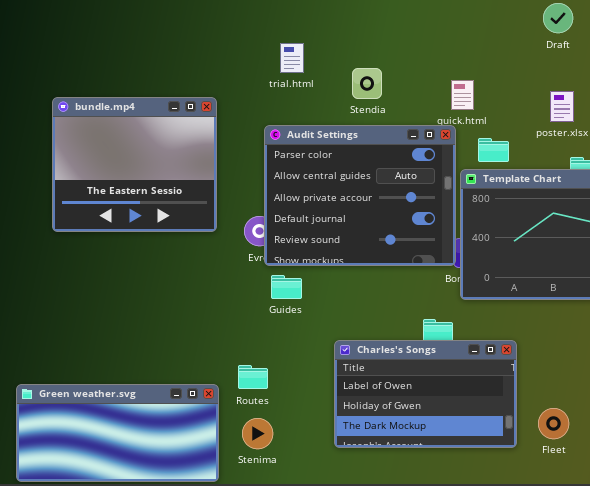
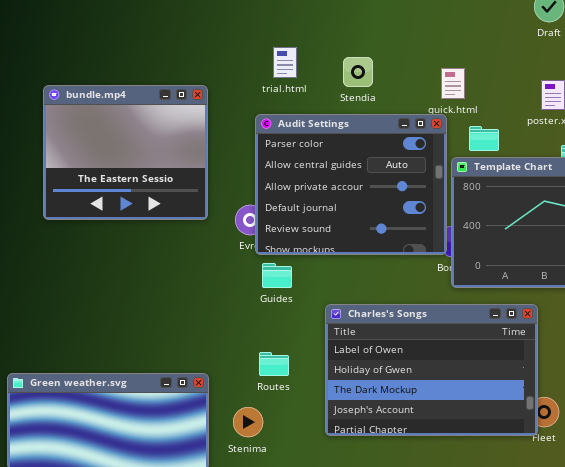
trial.html: [280,43,304,73] -> [273,47,297,78], moved
Charles's Songs: [334,340,517,448] -> [325,304,538,436], resized
Routes: [238,365,268,389] -> [259,352,289,376], moved

